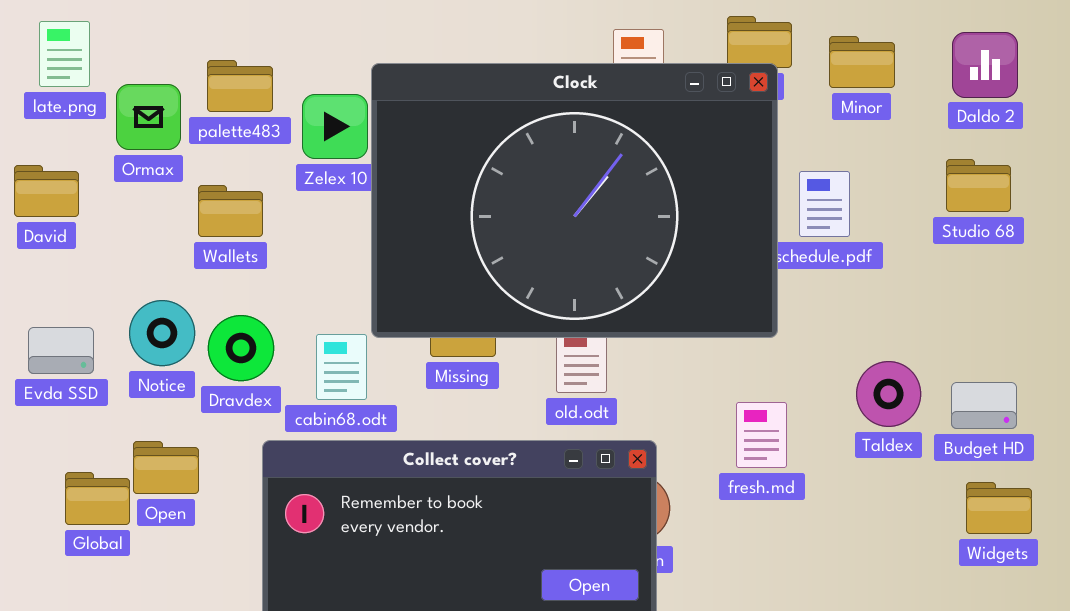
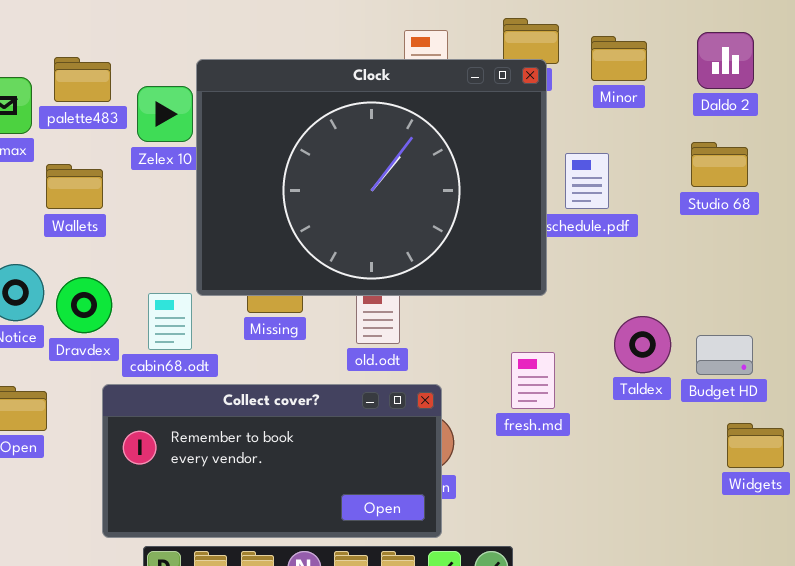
Widgets: [966,482,1032,534] -> [727,423,784,468], moved

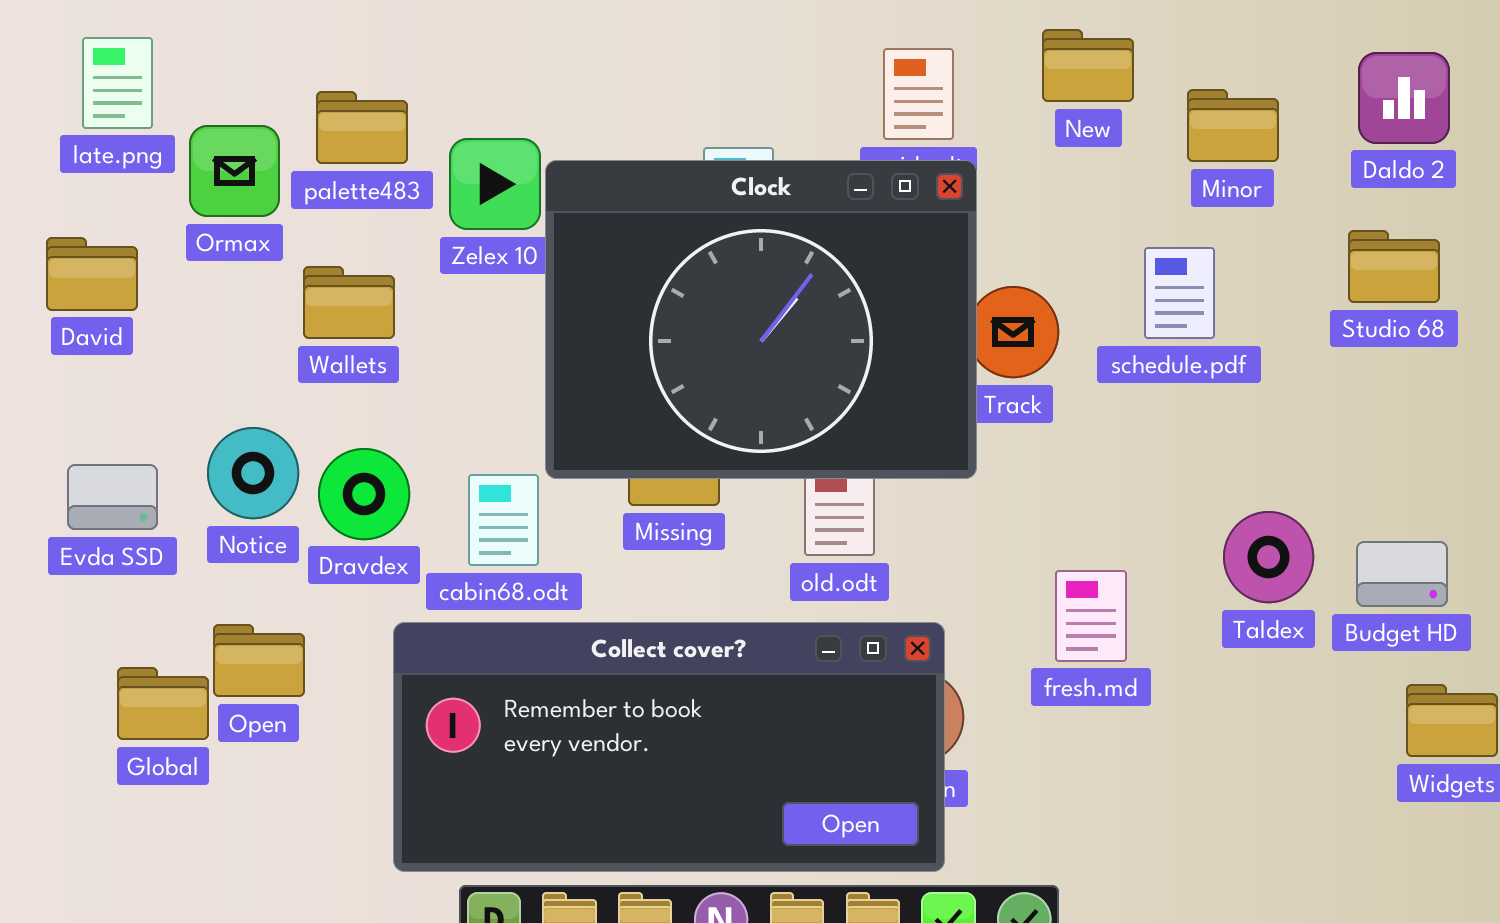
Minor: [591,36,647,81] -> [1187,89,1279,162], moved
Clock: [196,59,547,296] -> [545,160,977,479], resized

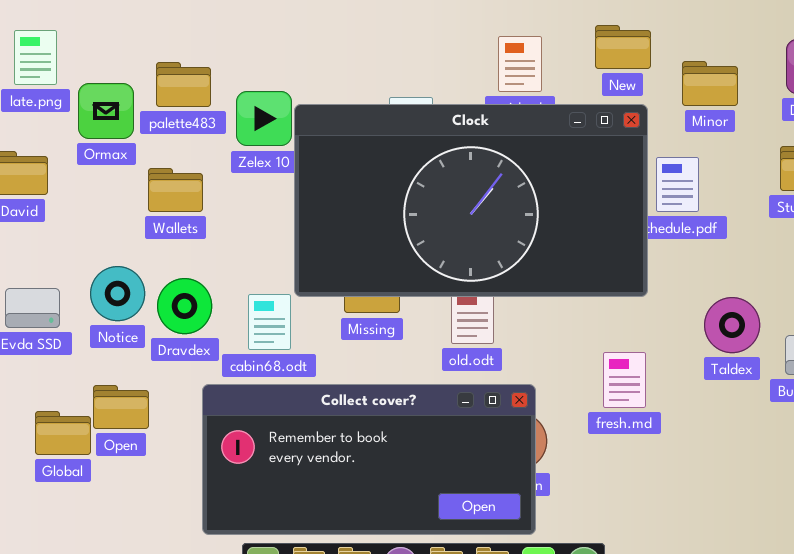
Clock: [545,160,977,479] -> [294,104,648,297], resized
Taldex: [1223,511,1314,603] -> [704,297,760,353], moved

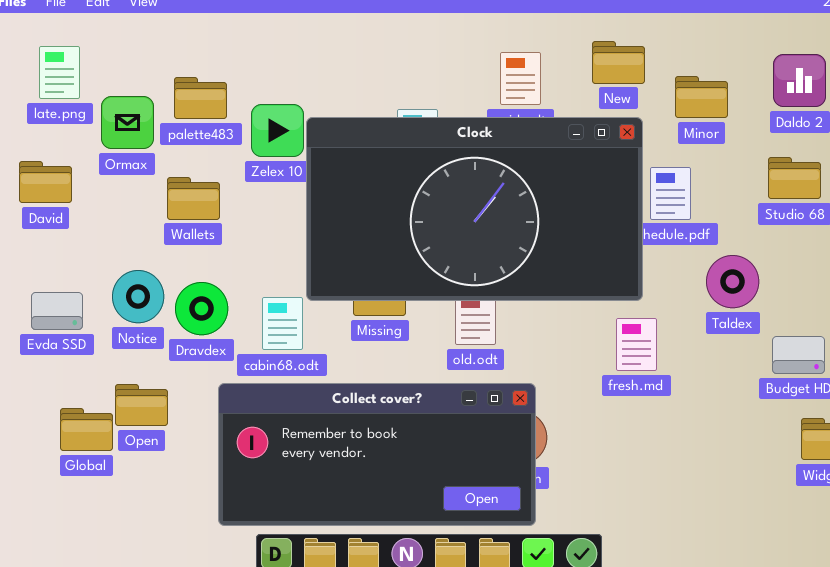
Taldex: [704,297,760,353] -> [706,255,759,308], moved
fresh.md: [603,352,646,408] -> [616,318,657,371], moved

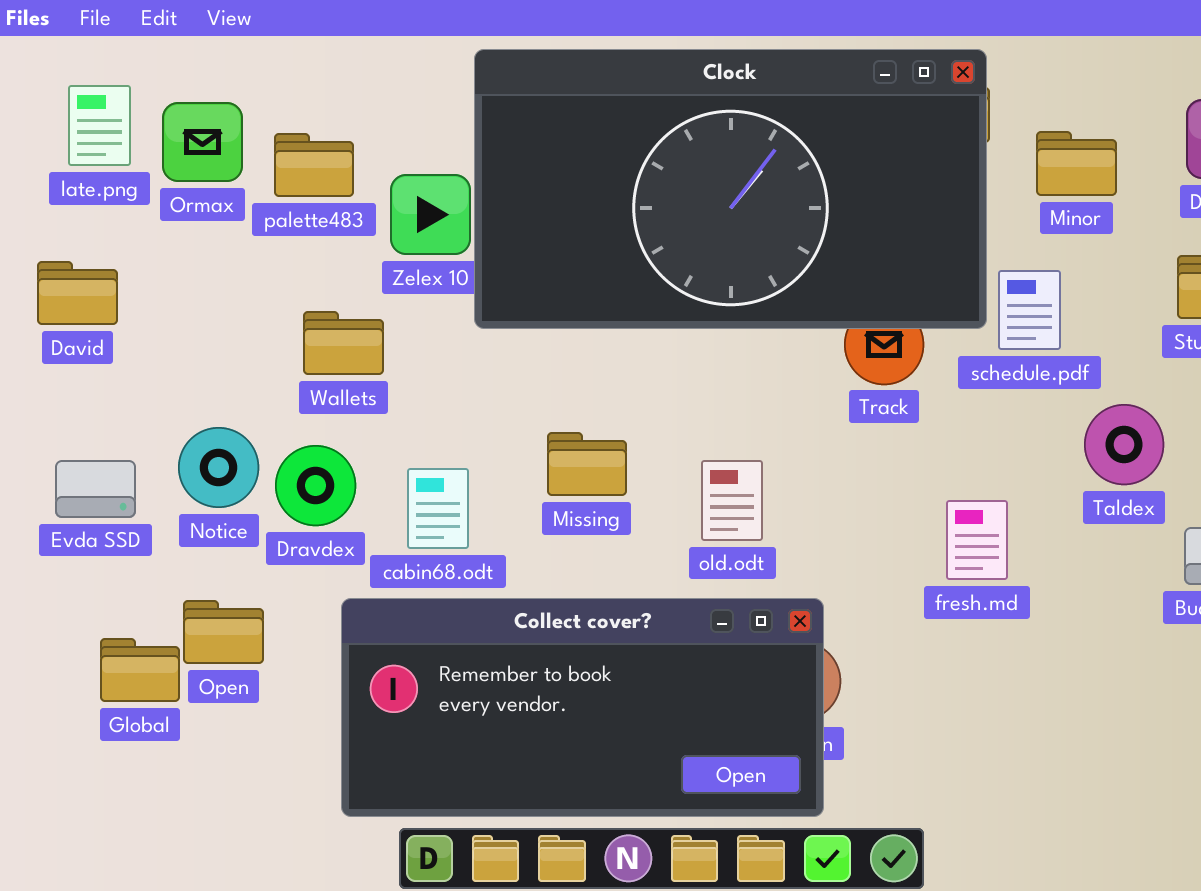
Ormax: [101,96,154,149] -> [162,102,243,182], moved
Clock: [306,117,643,301] -> [474,49,987,329], moved
Wallets: [167,177,220,220] -> [303,311,384,375], moved

